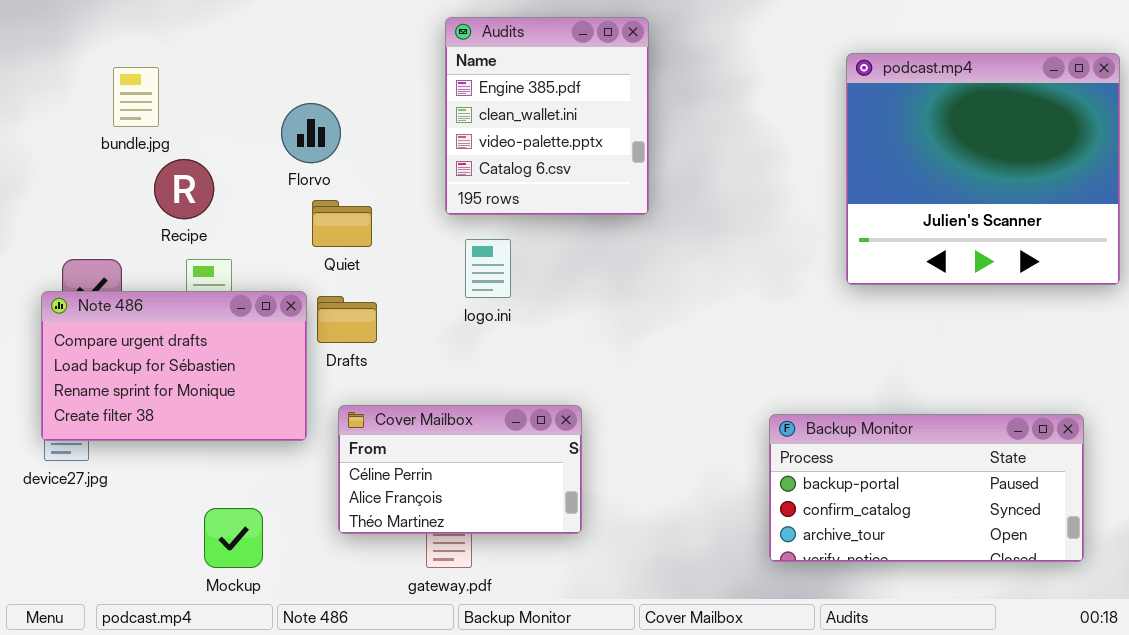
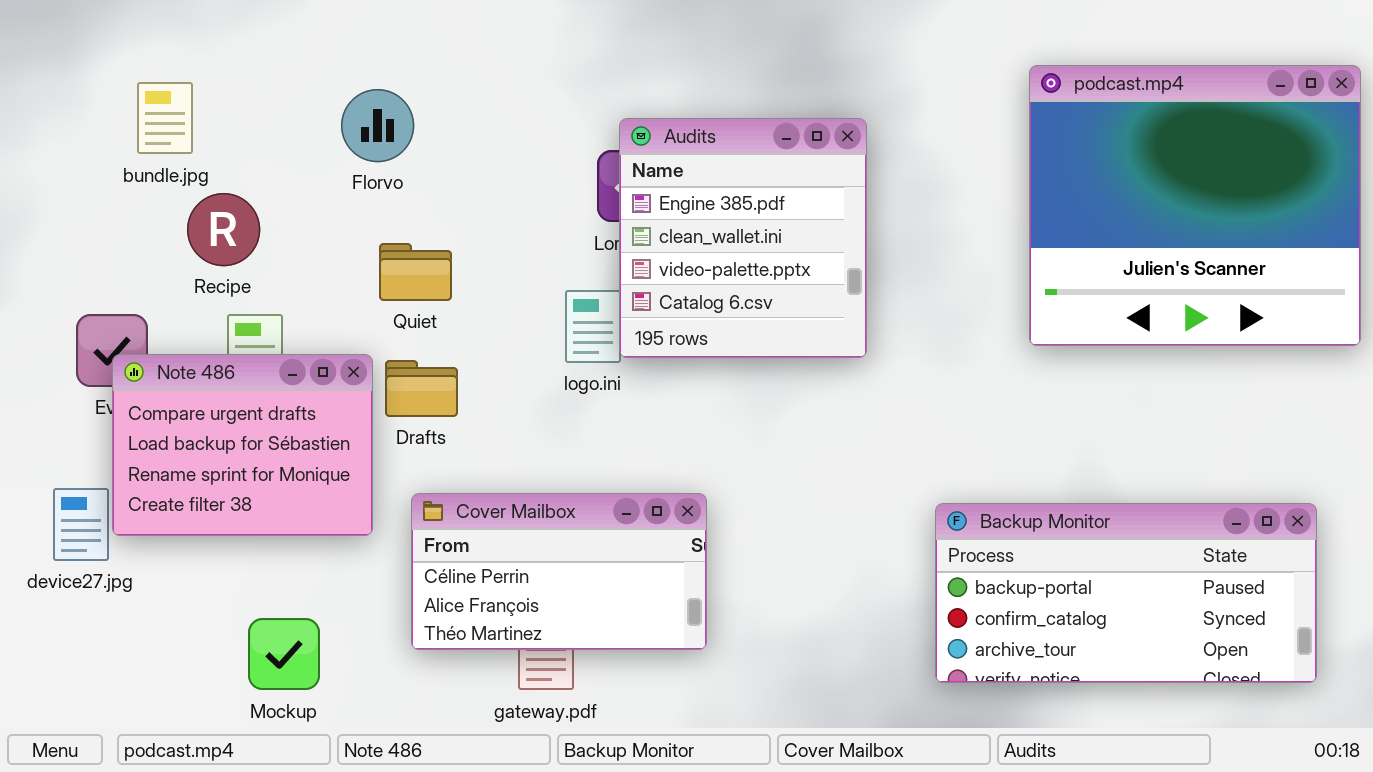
Audits: [445,17,649,215] -> [619,118,867,358], moved
Florvo: [281,103,341,163] -> [341,89,414,162], moved
Note 486: [41,291,307,441] -> [112,354,373,536], resized

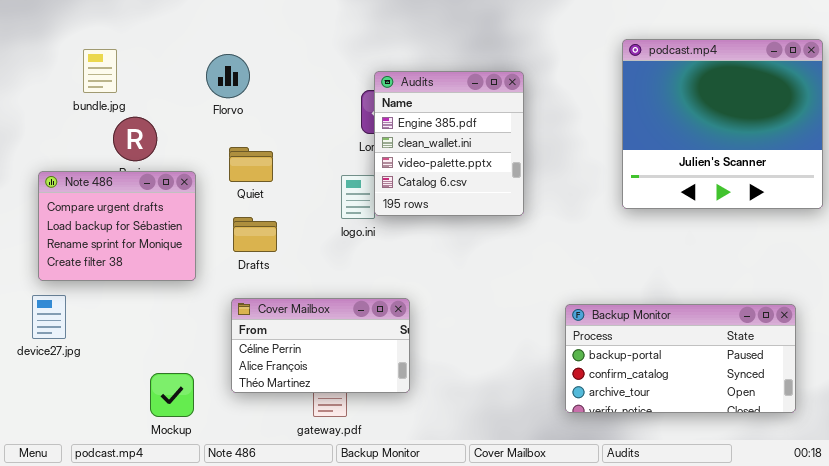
Note 486: [112,354,373,536] -> [38,171,196,281], moved
Cover Mailbox: [411,493,707,650] -> [231,298,410,393], moved

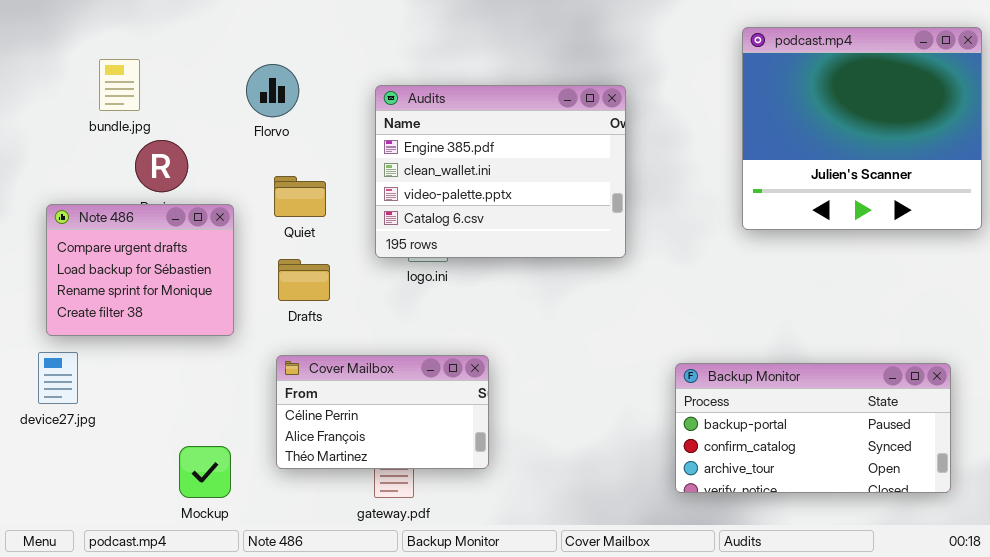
podcast.mp4: [622,39,823,209] -> [742,27,982,230], moved
Audits: [374,71,524,216] -> [375,85,626,258], resized

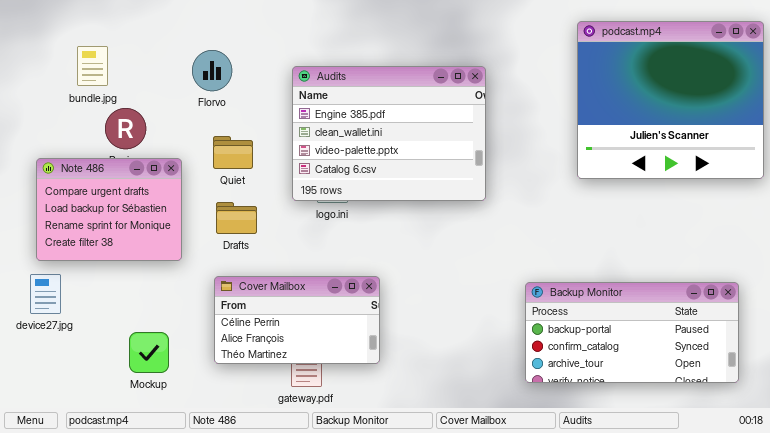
Mockup: [179,446,231,498] -> [129,332,169,373], moved

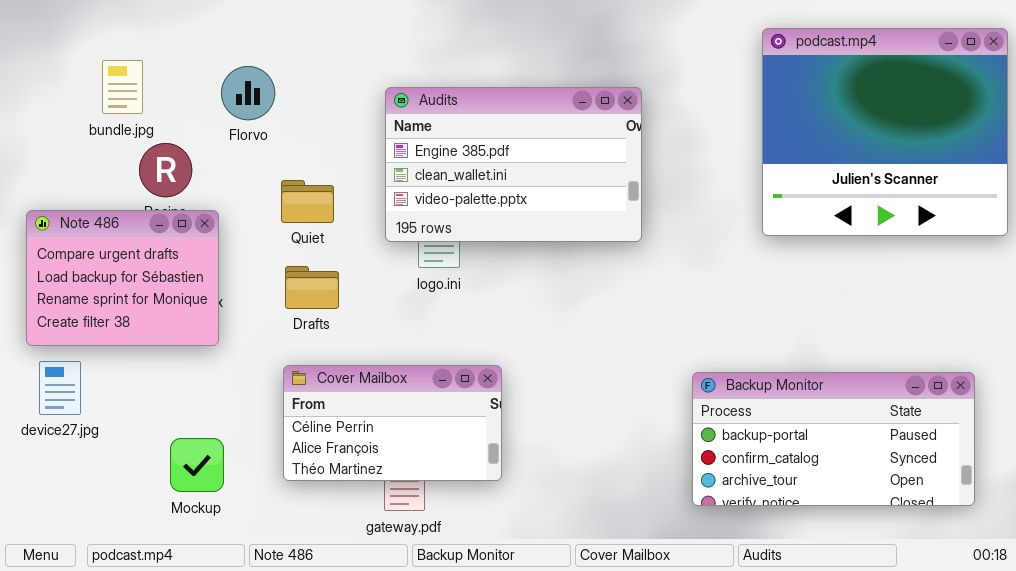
Florvo: [192,50,232,91] -> [221,66,275,120], moved
Audits: [292,66,486,201] -> [385,87,642,242], resized
Note 486: [36,158,182,261] -> [26,210,219,346], moved

